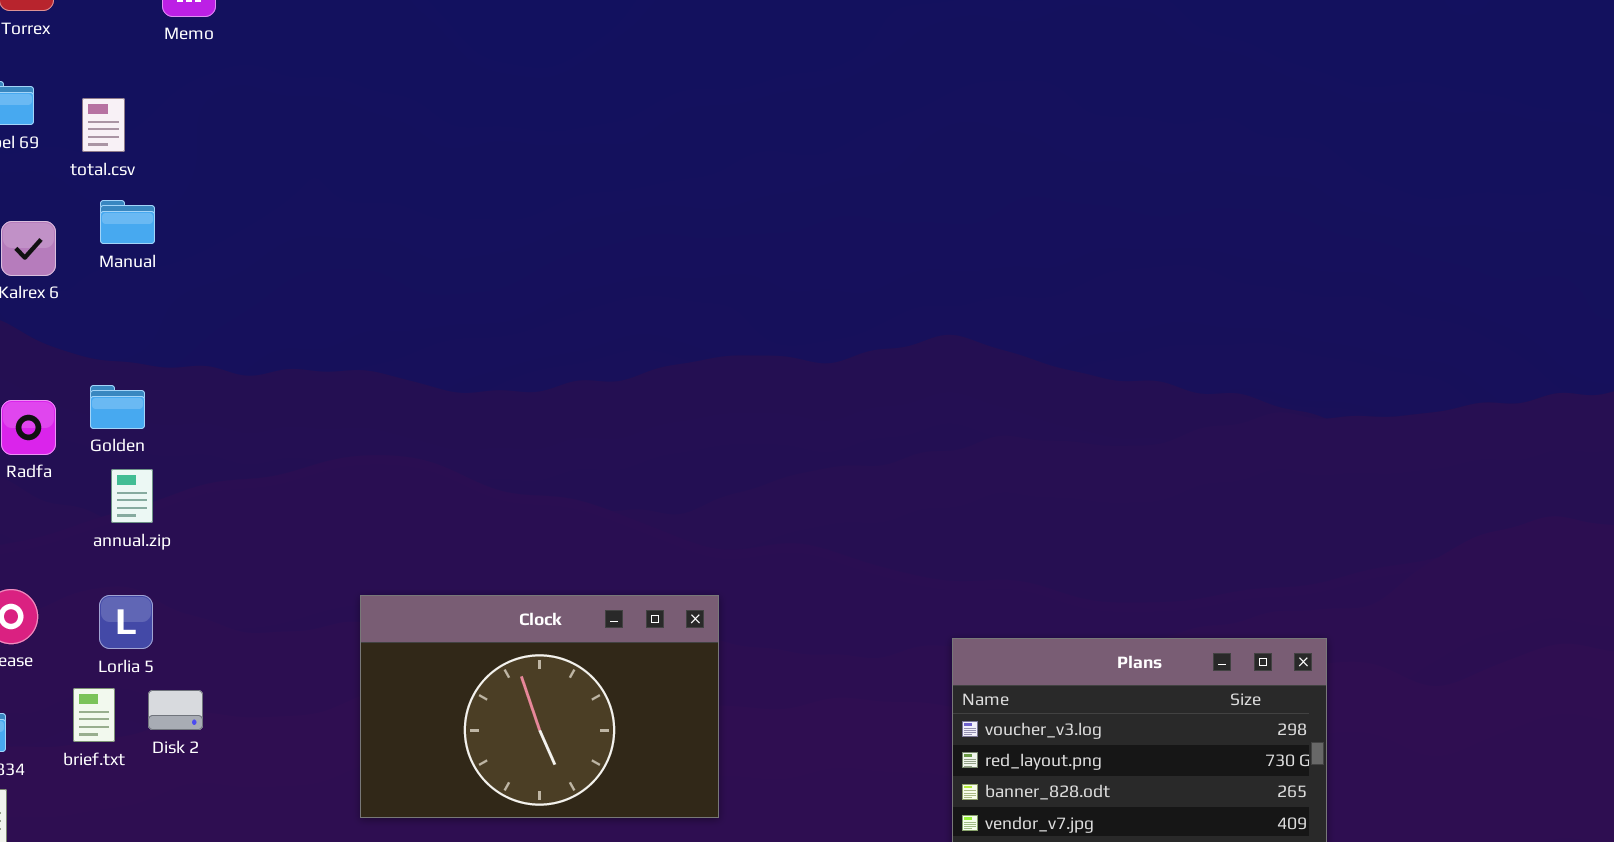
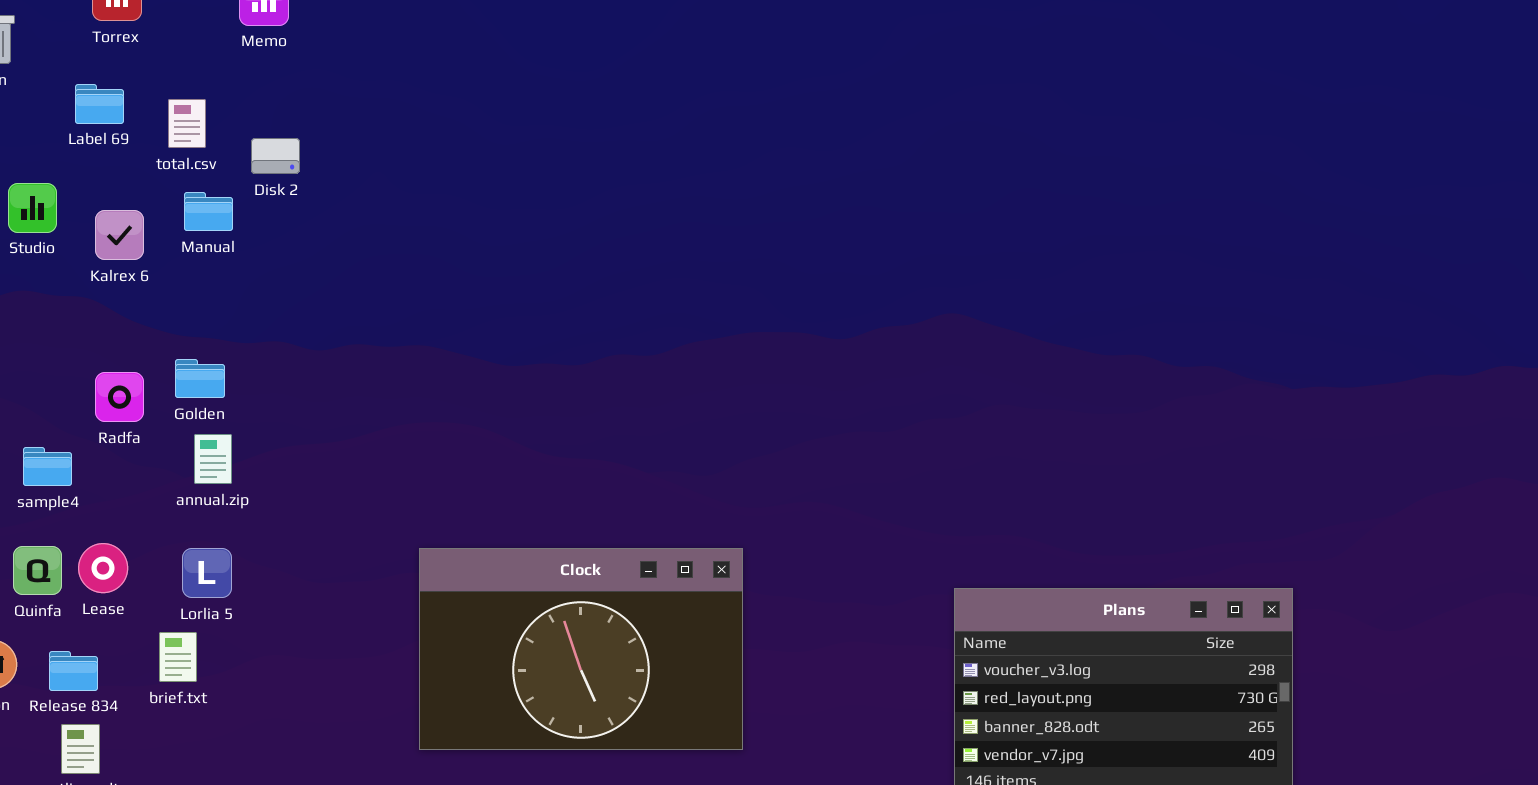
Disk 2: [148,690,203,730] -> [251,138,300,174], moved

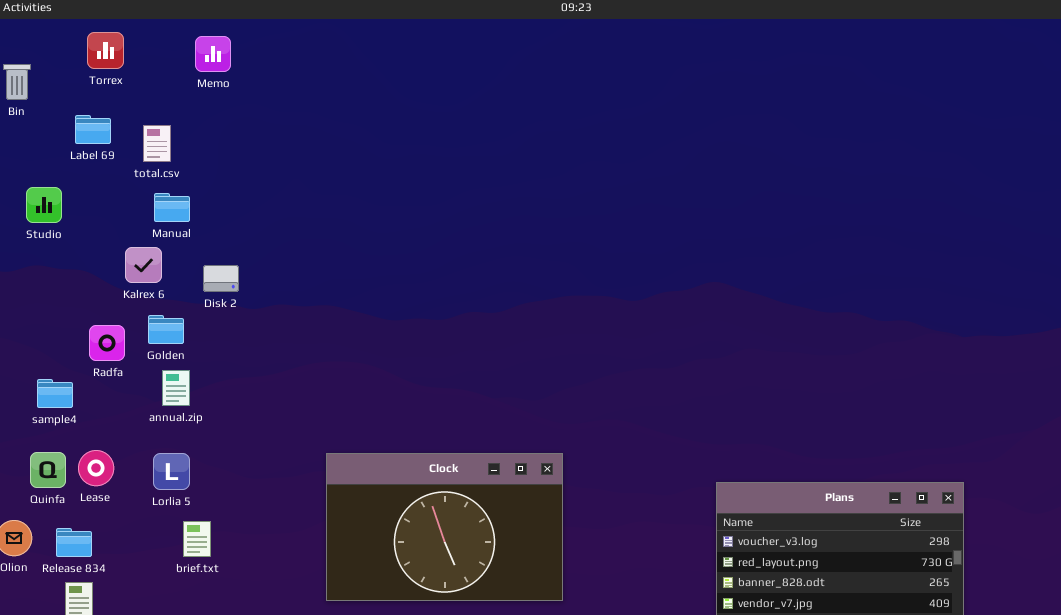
Disk 2: [251,138,300,174] -> [203,265,239,292], moved
Kalrex 6: [95,210,144,260] -> [125,247,162,283], moved
brief.txt: [159,632,197,682] -> [183,521,211,557], moved

